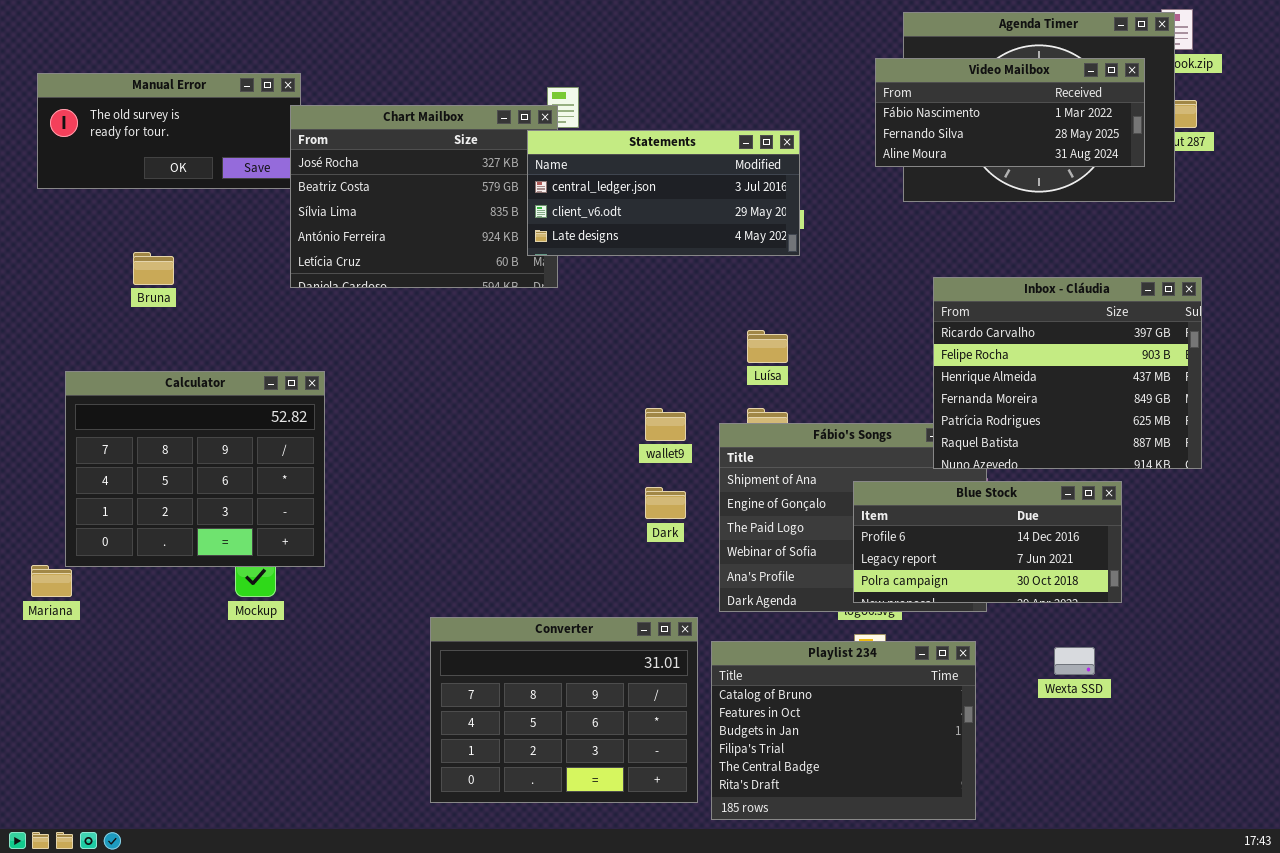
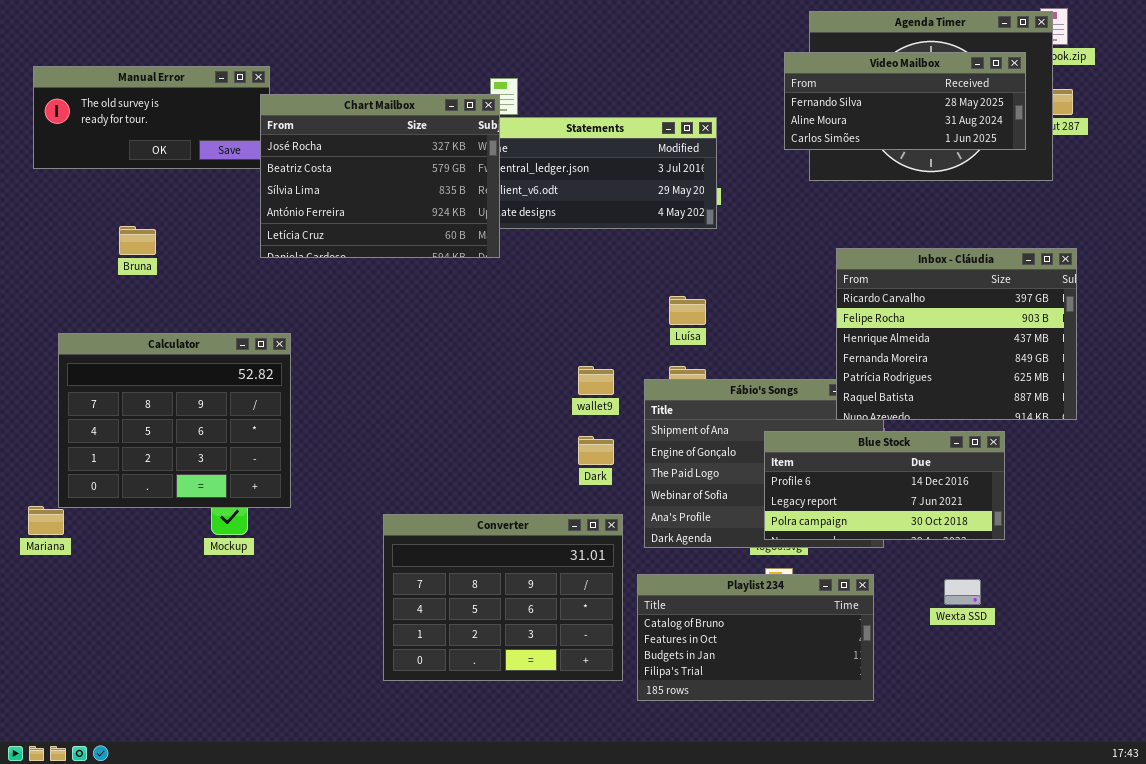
Video Mailbox: [875,58,1145,167] -> [784,52,1026,150], scrolled down 1 row
Chart Mailbox: [290,105,558,288] -> [260,94,500,258], raised
Converter: [430,617,698,803] -> [383,514,623,681], moved
Playlist 234: [711,641,976,820] -> [637,574,874,701], resized

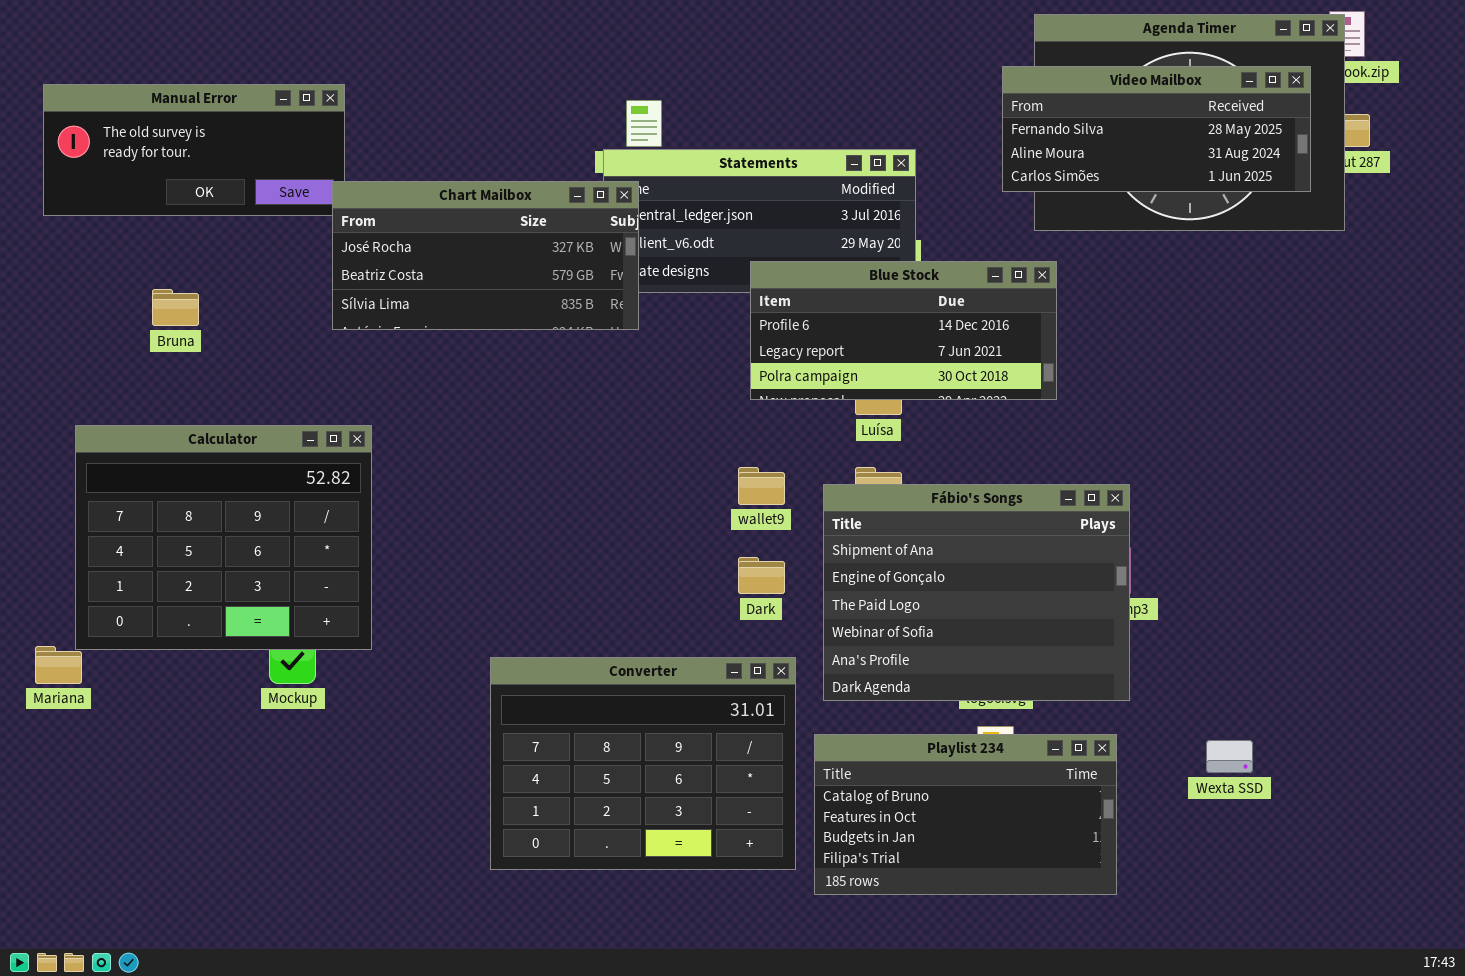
Chart Mailbox: [260,94,500,258] -> [332,181,639,330], resized
Inbox - Cláudia: [836,248,1077,420] -> none, closed
Blue Stock: [764,431,1005,540] -> [750,261,1057,400], moved

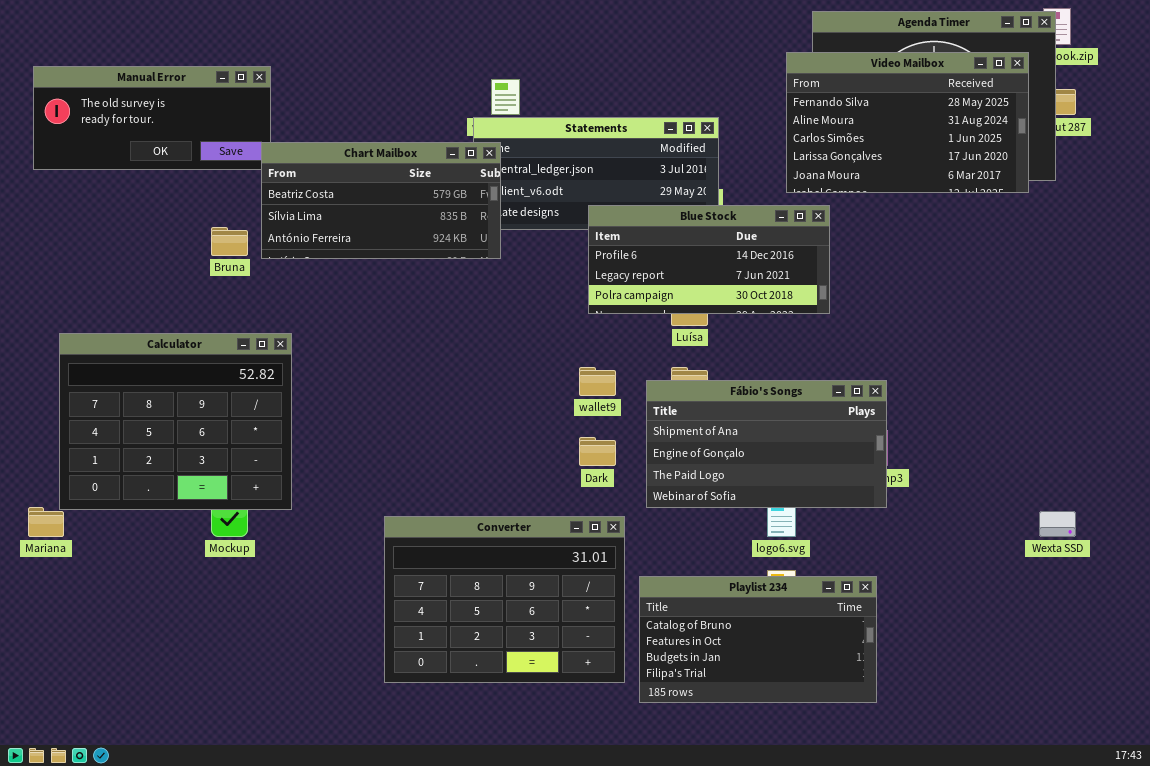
Video Mailbox: [1002,66,1311,192] -> [786,52,1029,193], resized
Chart Mailbox: [332,181,639,330] -> [261,142,501,259], scrolled down 1 row
Bruna: [152,289,199,326] -> [211,227,248,256], moved
Fábio's Songs: [823,484,1130,701] -> [646,380,887,508], resized
Wexta SSD: [1206,740,1253,773] -> [1039,511,1076,537], moved

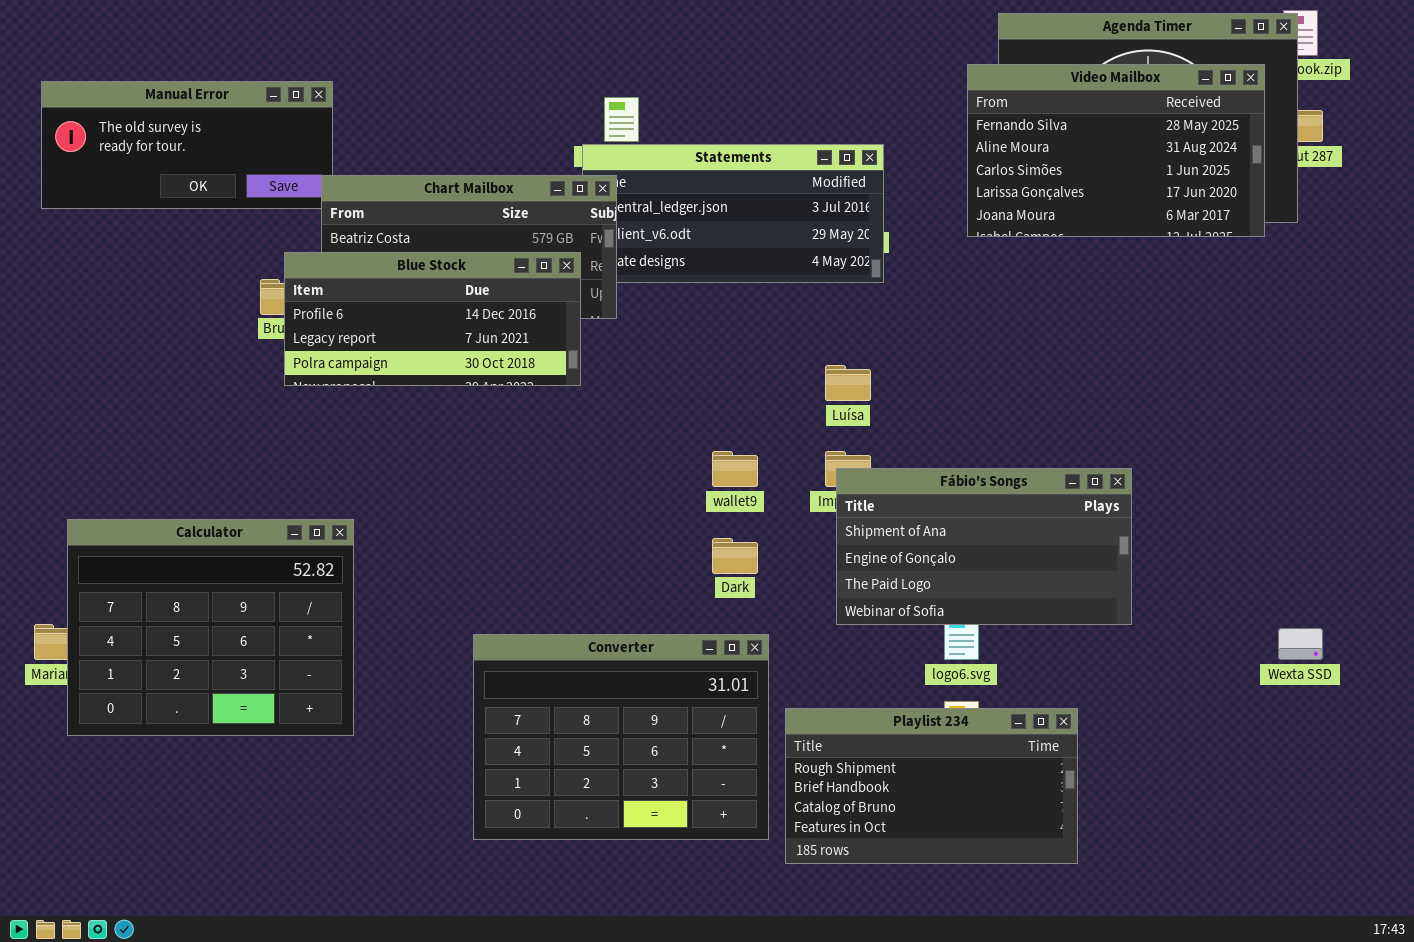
Blue Stock: [588,205,830,314] -> [284,252,581,386], moved
Calculator: [59,333,292,510] -> [67,519,354,736], moved
Fábio's Songs: [646,380,887,508] -> [836,468,1132,625], moved
Playlist 234: [639,576,877,703] -> [785,708,1078,864], scrolled up 2 rows

